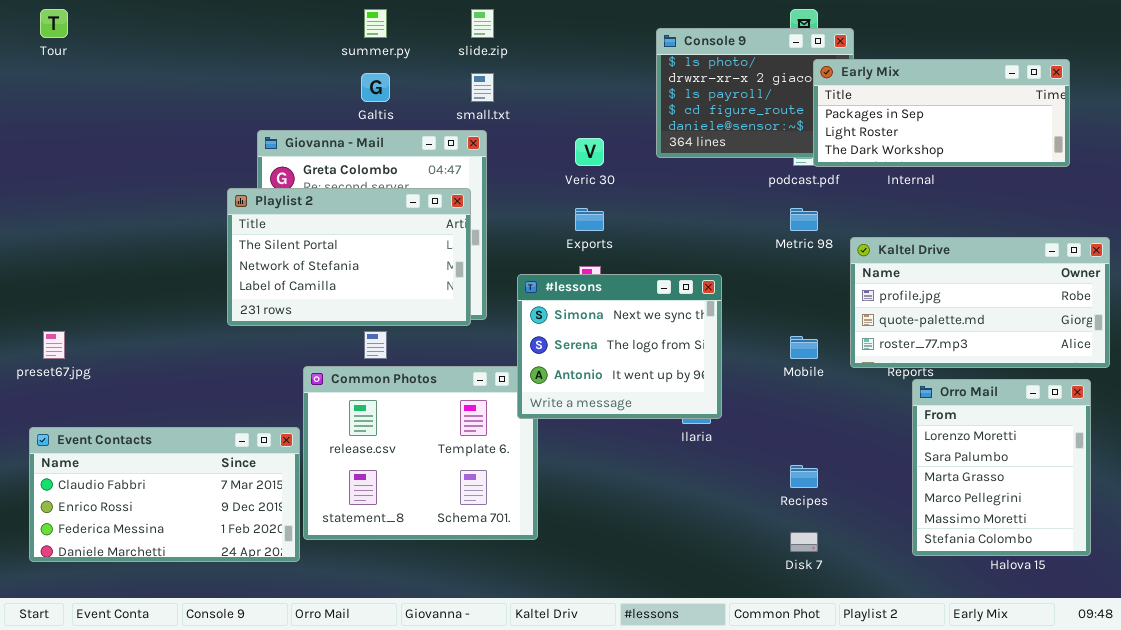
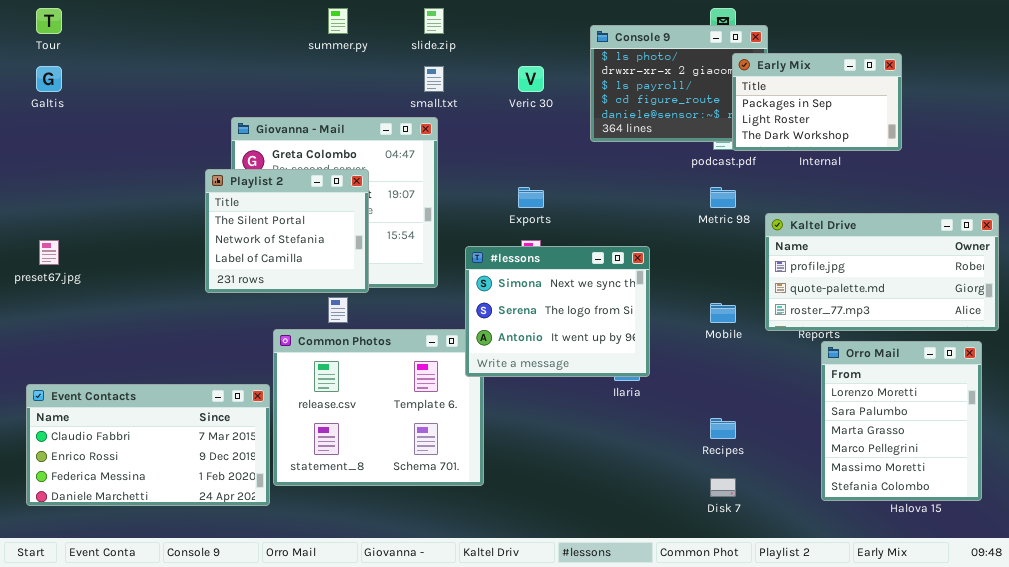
Early Mix: [813,59,1070,167] -> [732,53,902,151], resized
Galtis: [361,73,390,102] -> [36,66,62,92], moved
Veric 30: [575,138,604,166] -> [518,66,544,92], moved
Playlist 2: [227,188,471,326] -> [205,169,369,293], resized
preset67.jpg: [43,331,65,359] -> [39,240,59,265], moved

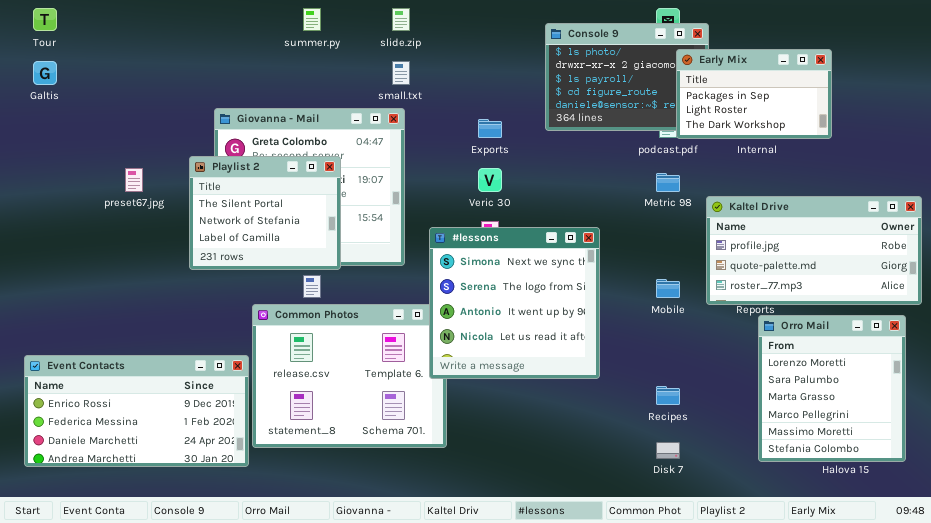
Veric 30: [518,66,544,92] -> [478,168,502,192], moved
Exports: [518,187,544,208] -> [478,119,502,138], moved
preset67.jpg: [39,240,59,265] -> [125,168,143,192], moved
#lessons: [465,246,650,377] -> [429,227,600,379], resized
Event Contacts: [26,384,270,506] -> [24,355,249,467], scrolled down 1 row

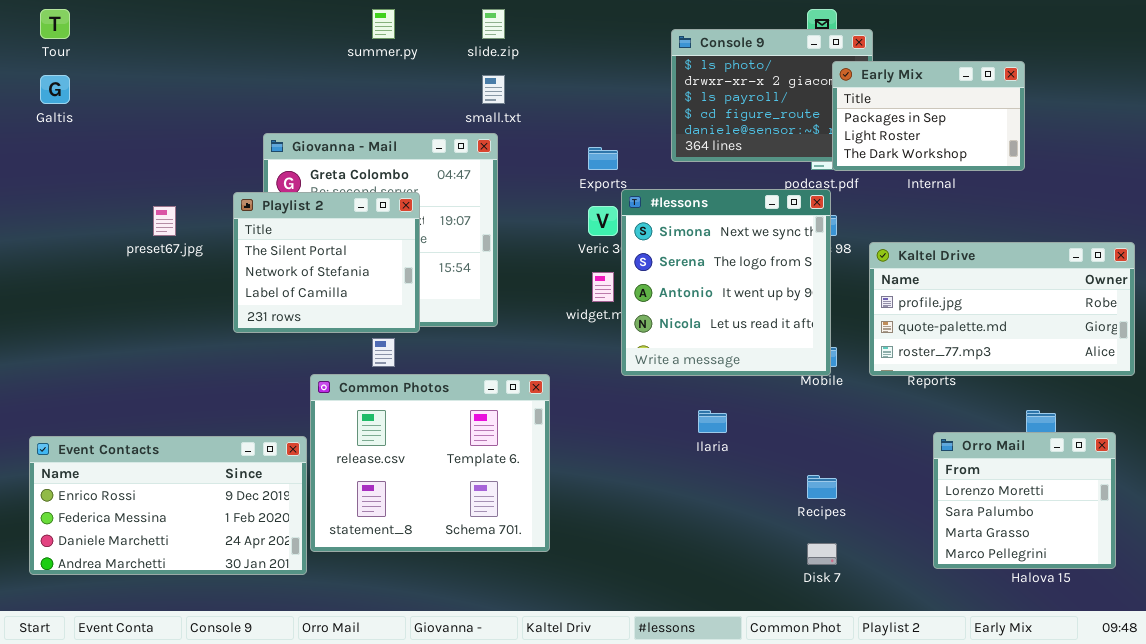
#lessons: [429,227,600,379] -> [621,189,831,376], moved
Orro Mail: [758,315,906,462] -> [933,432,1116,569], resized

